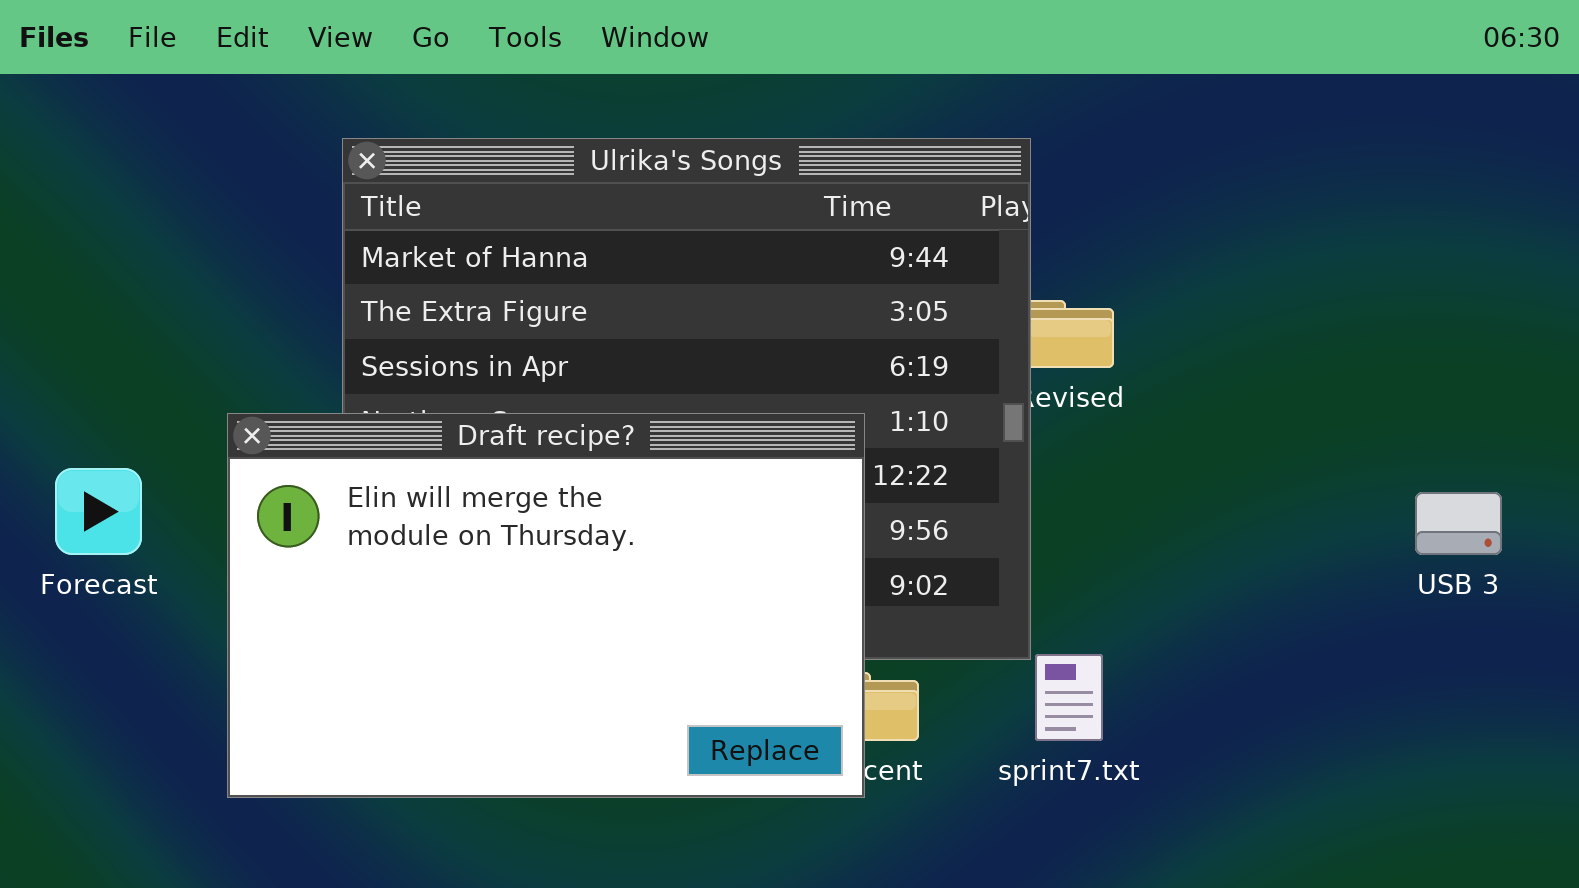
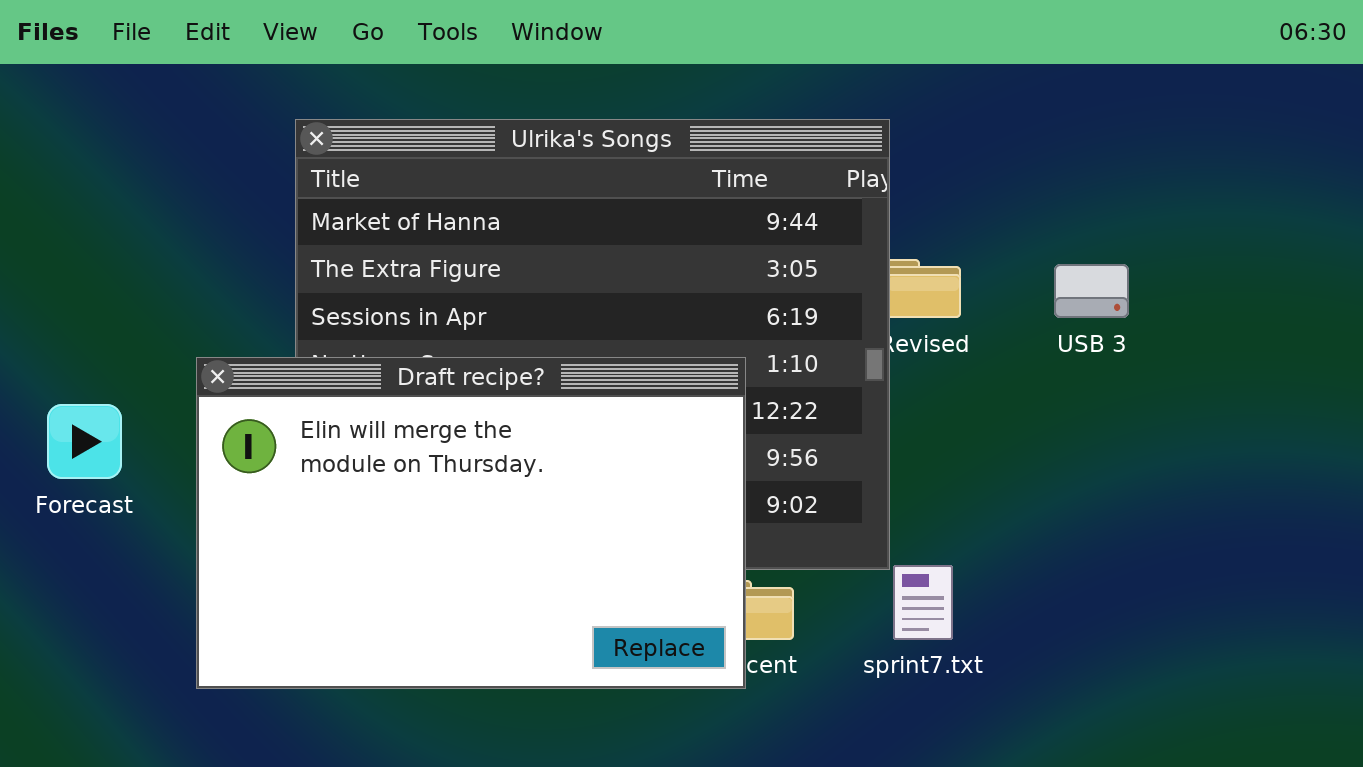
USB 3: [1415,492,1502,555] -> [1054,264,1129,318], moved

